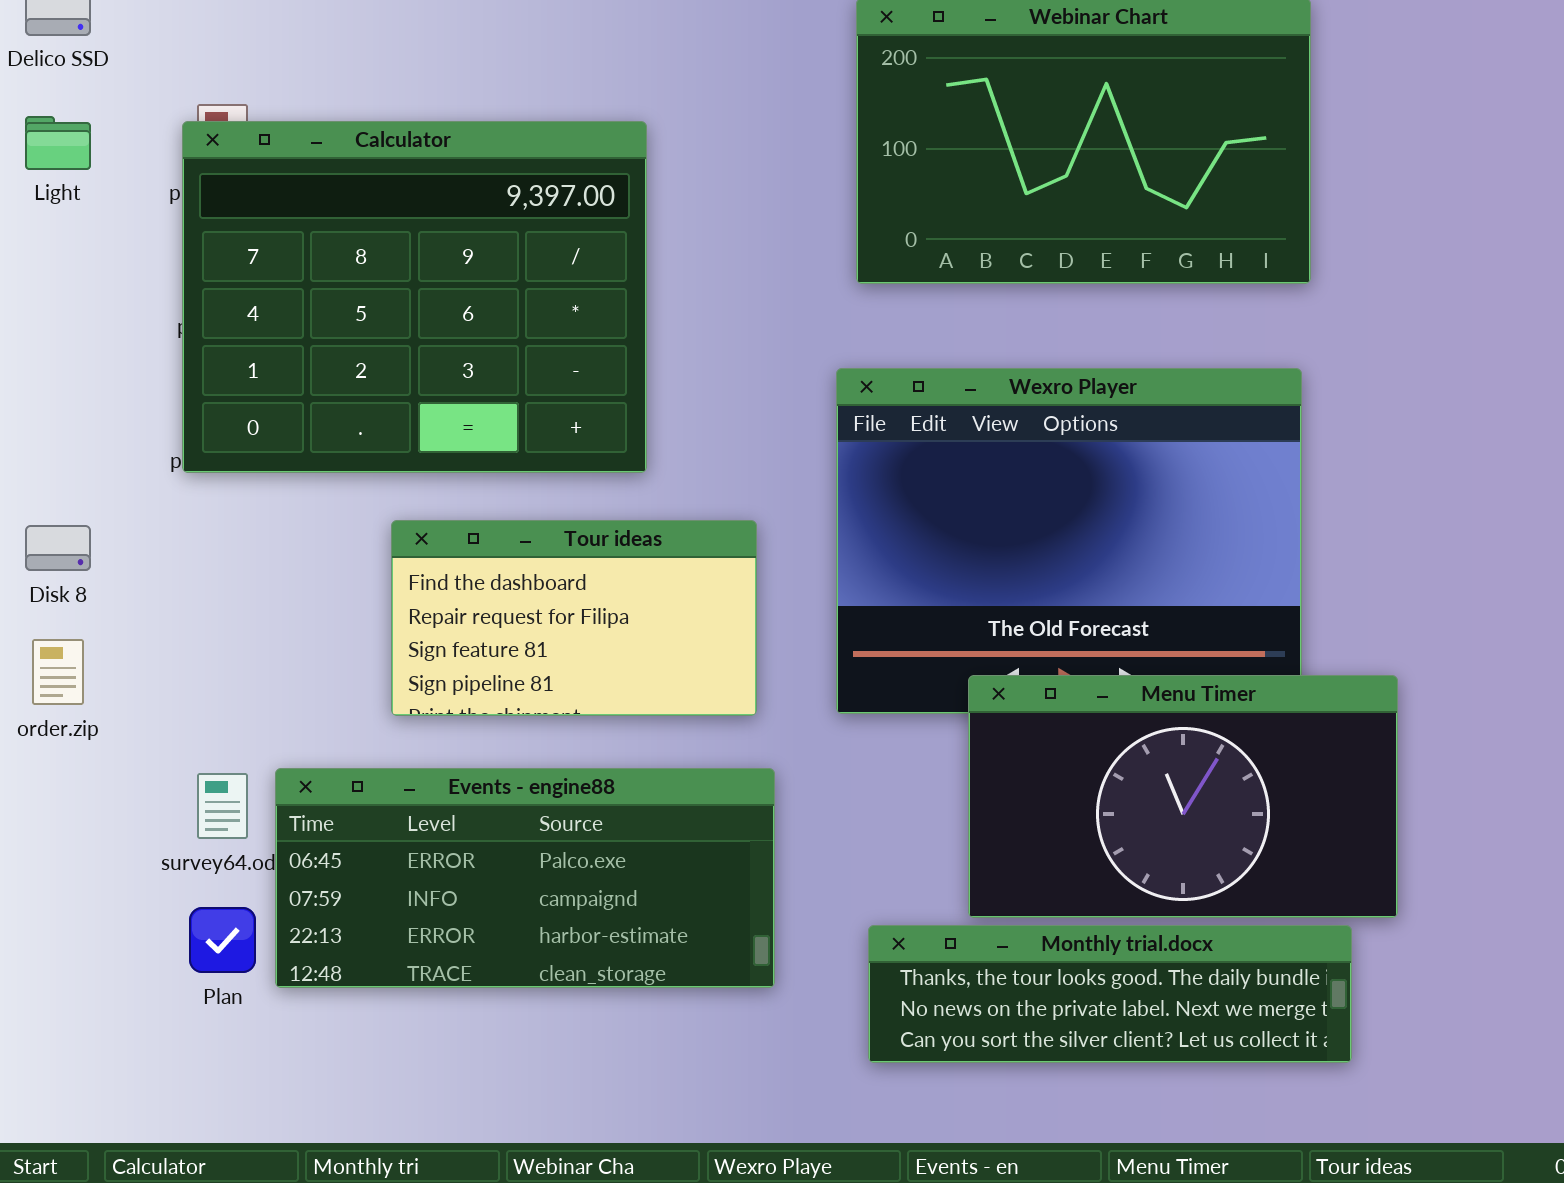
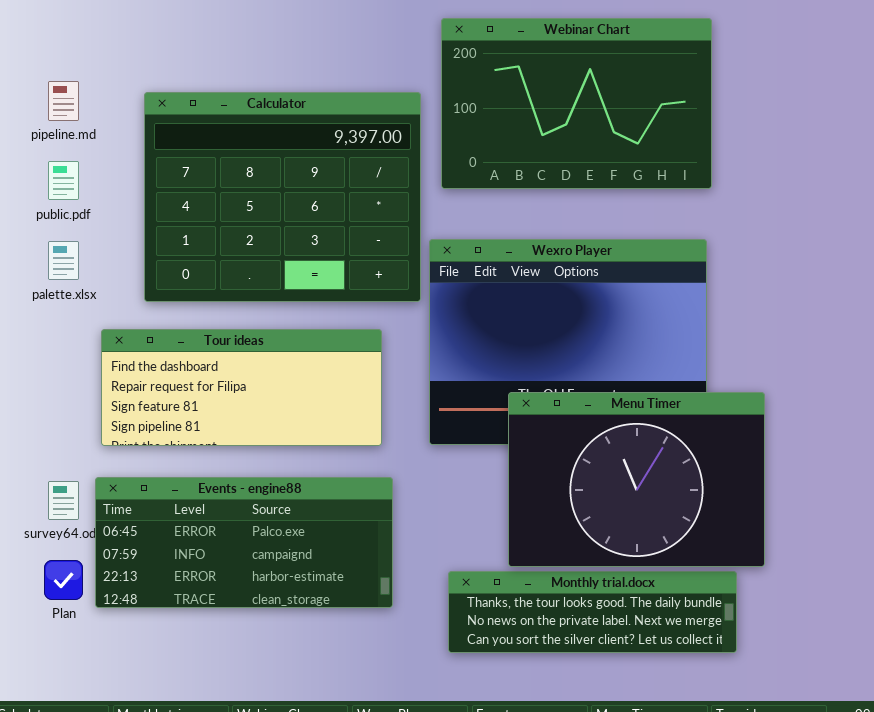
Calculator: [182,121,647,473] -> [144,92,421,302], moved
Tour ideas: [391,520,757,716] -> [101,329,382,446], resized
Menu Timer: [968,675,1398,918] -> [508,392,765,567], resized

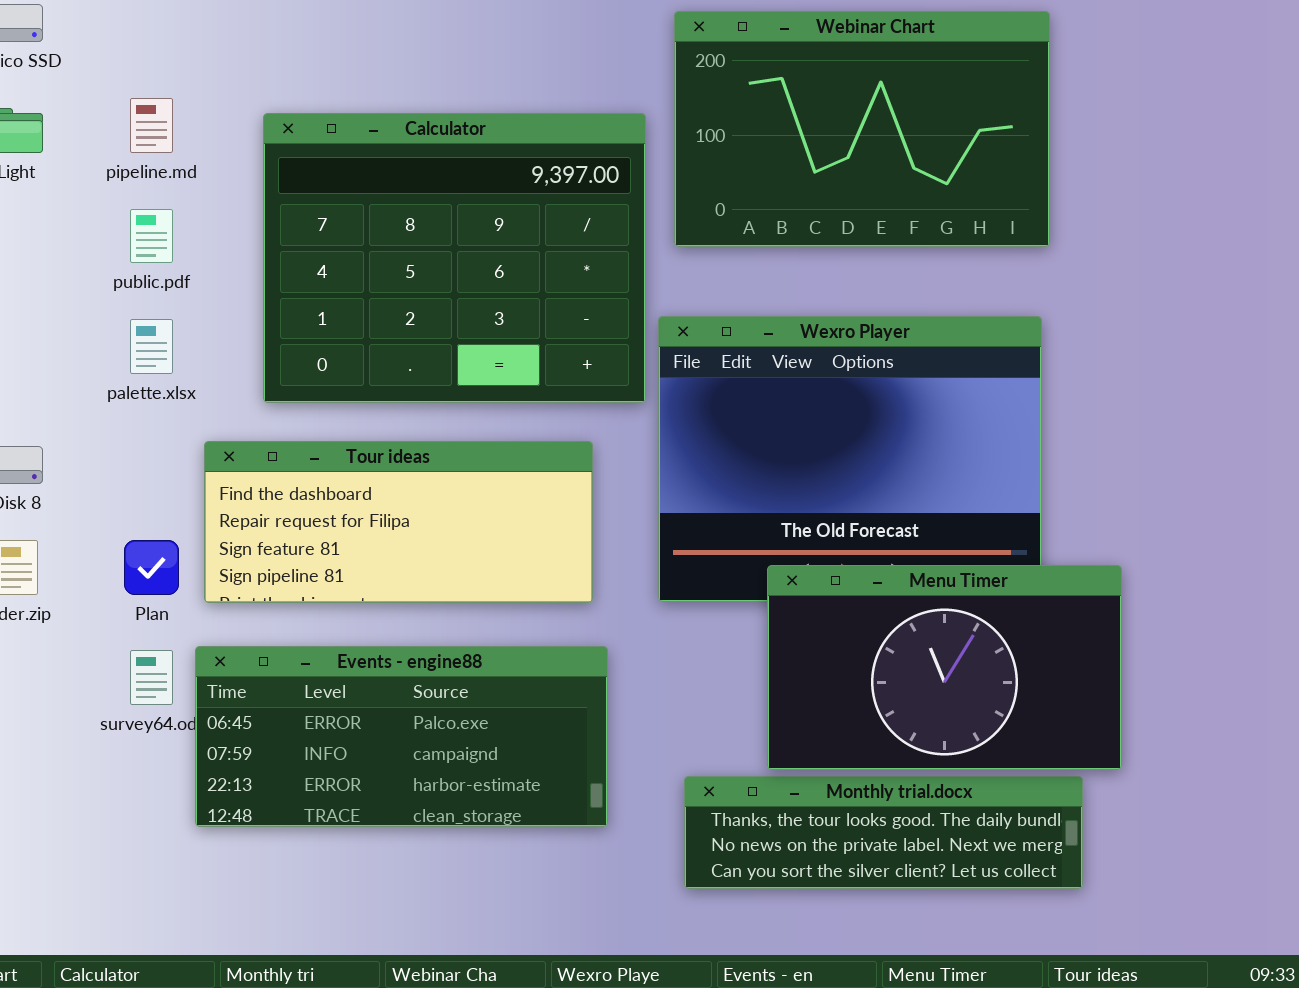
Menu Timer: [508,392,765,567] -> [767,565,1122,770], resized
Plan: [44,560,83,600] -> [124,540,179,595], moved

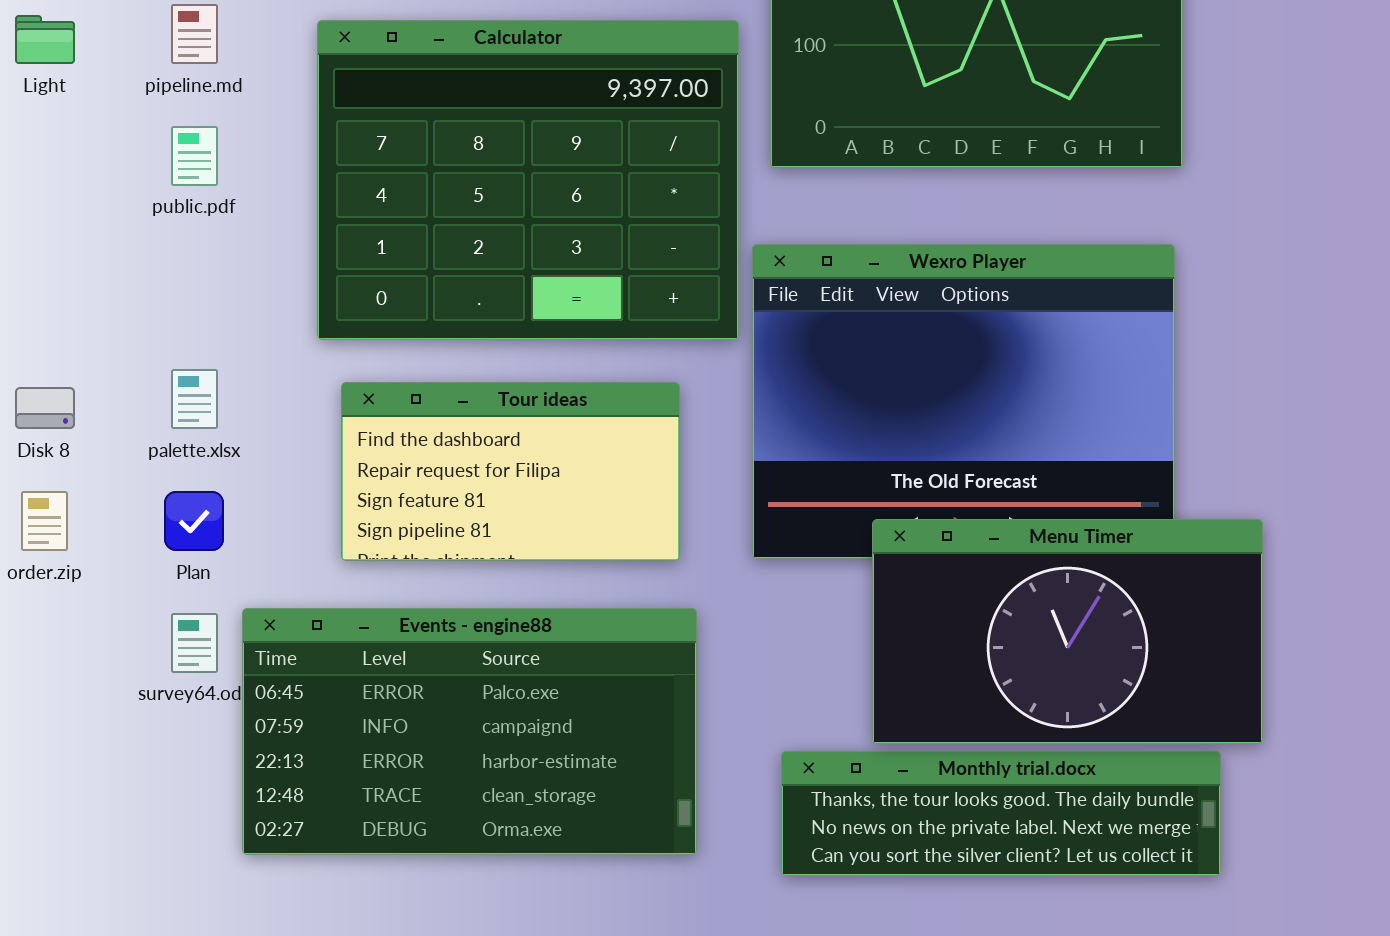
palette.xlsx: [130,319,173,374] -> [171,369,218,429], moved
Tour ideas: [204,441,593,603] -> [341,382,680,561], resized
Events - engine88: [195,646,608,827] -> [242,608,697,855], resized

